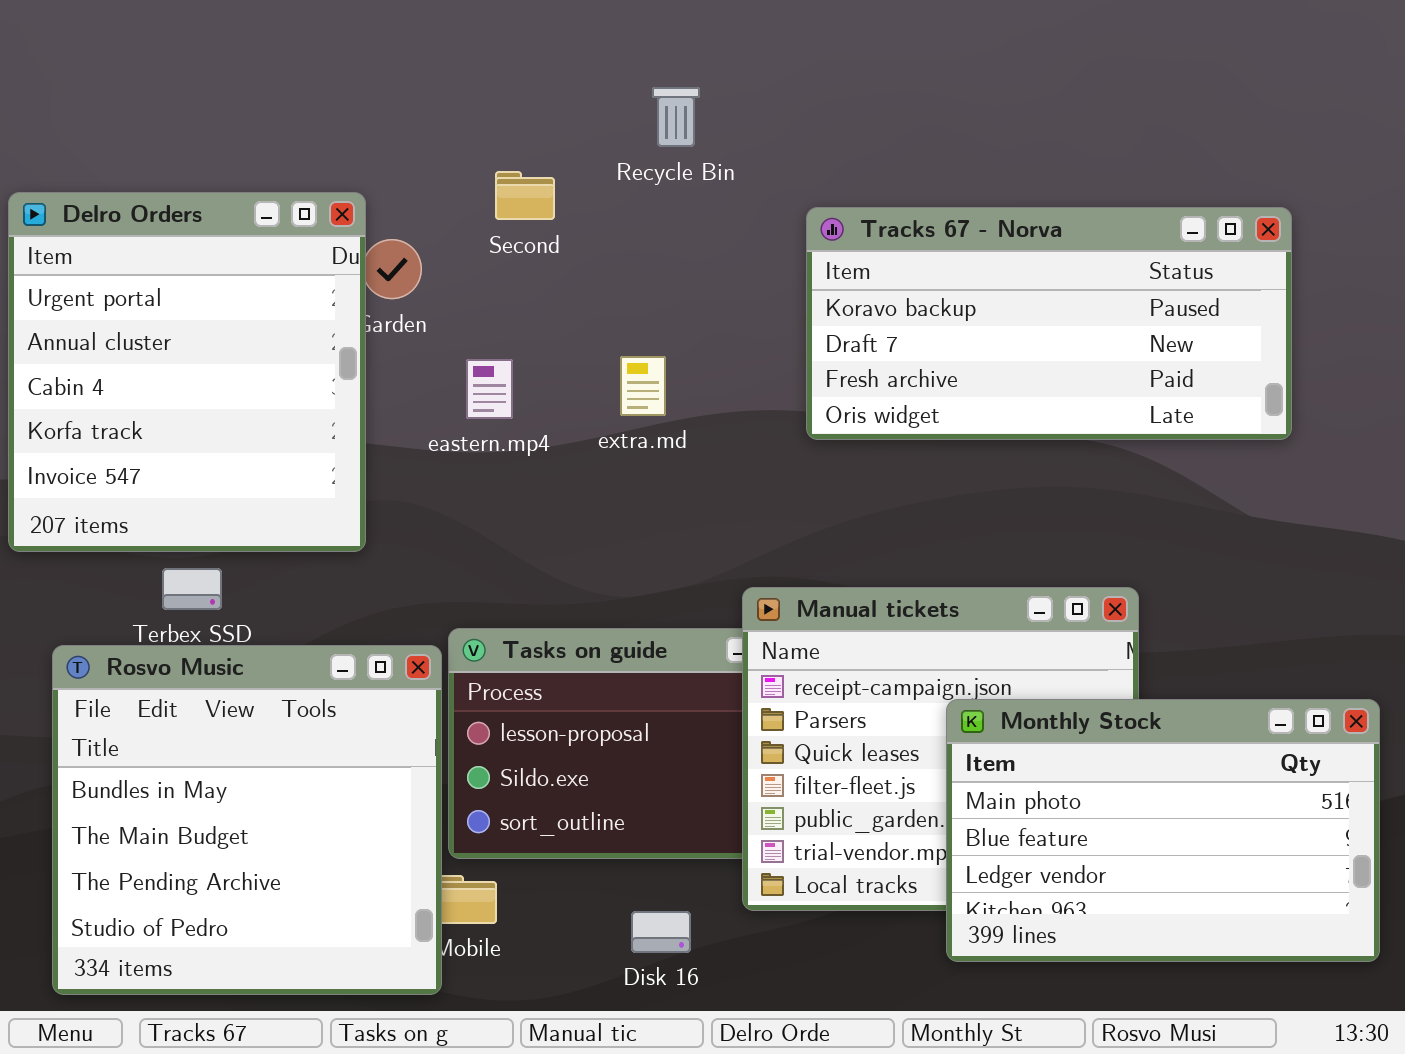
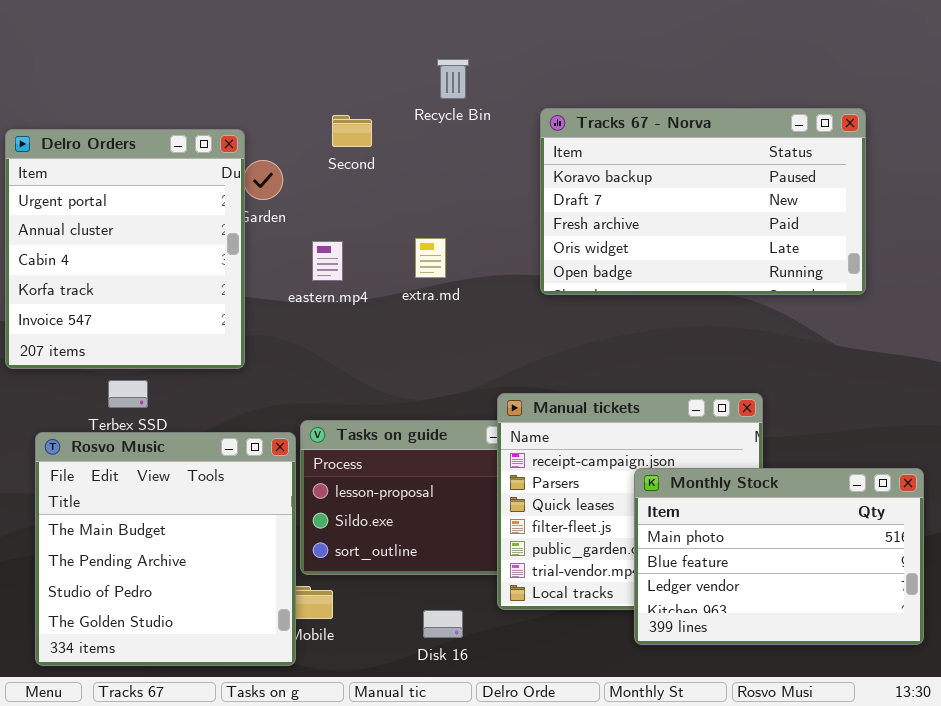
Tracks 67 - Norva: [806,207,1292,440] -> [540,108,866,295], resized
Rosvo Music: [52,645,442,995] -> [35,432,296,666], scrolled down 1 row

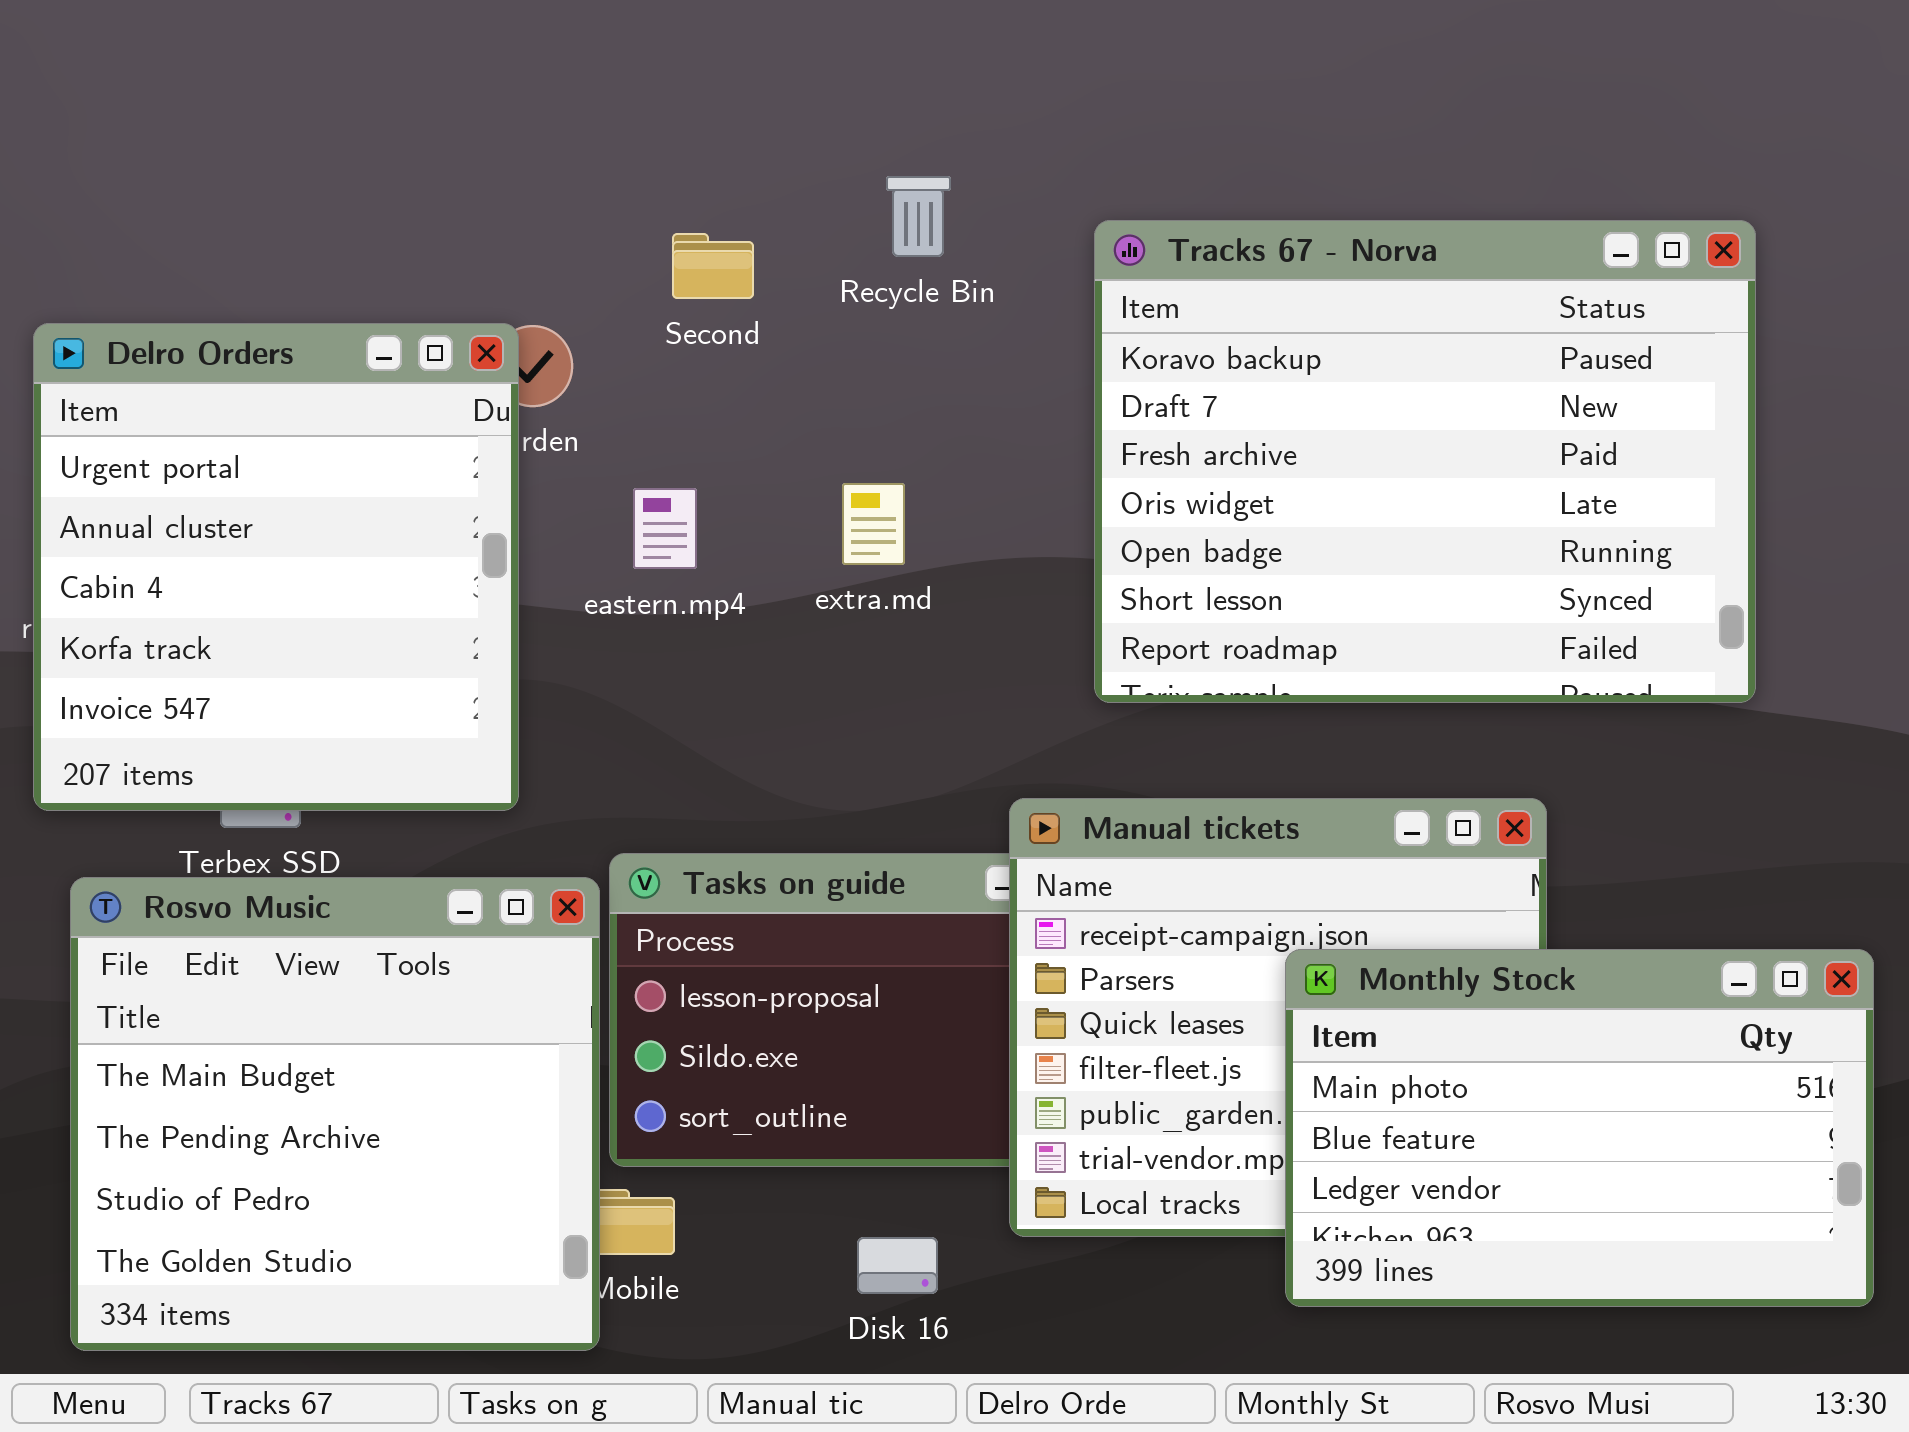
Recycle Bin: [437,59,469,99] -> [886,176,951,257], moved
Tracks 67 - Norva: [540,108,866,295] -> [1094,220,1756,703], resized
Delro Orders: [5,129,245,369] -> [33,323,519,811], moved

